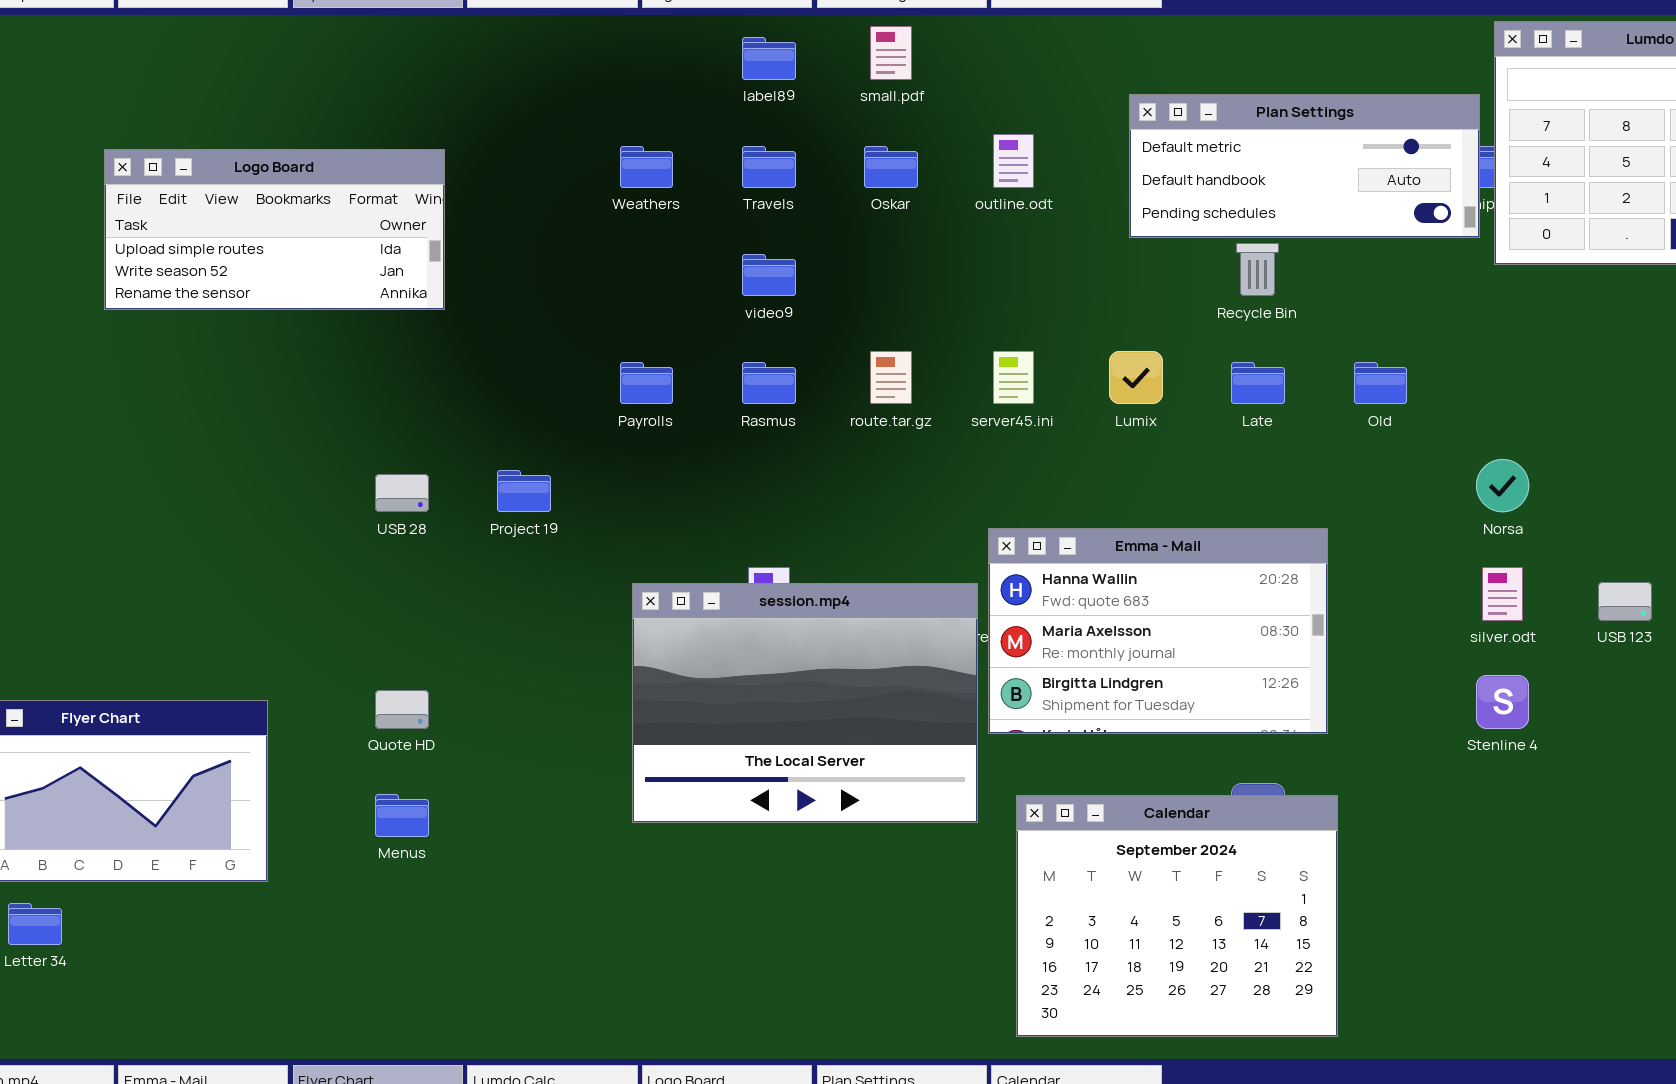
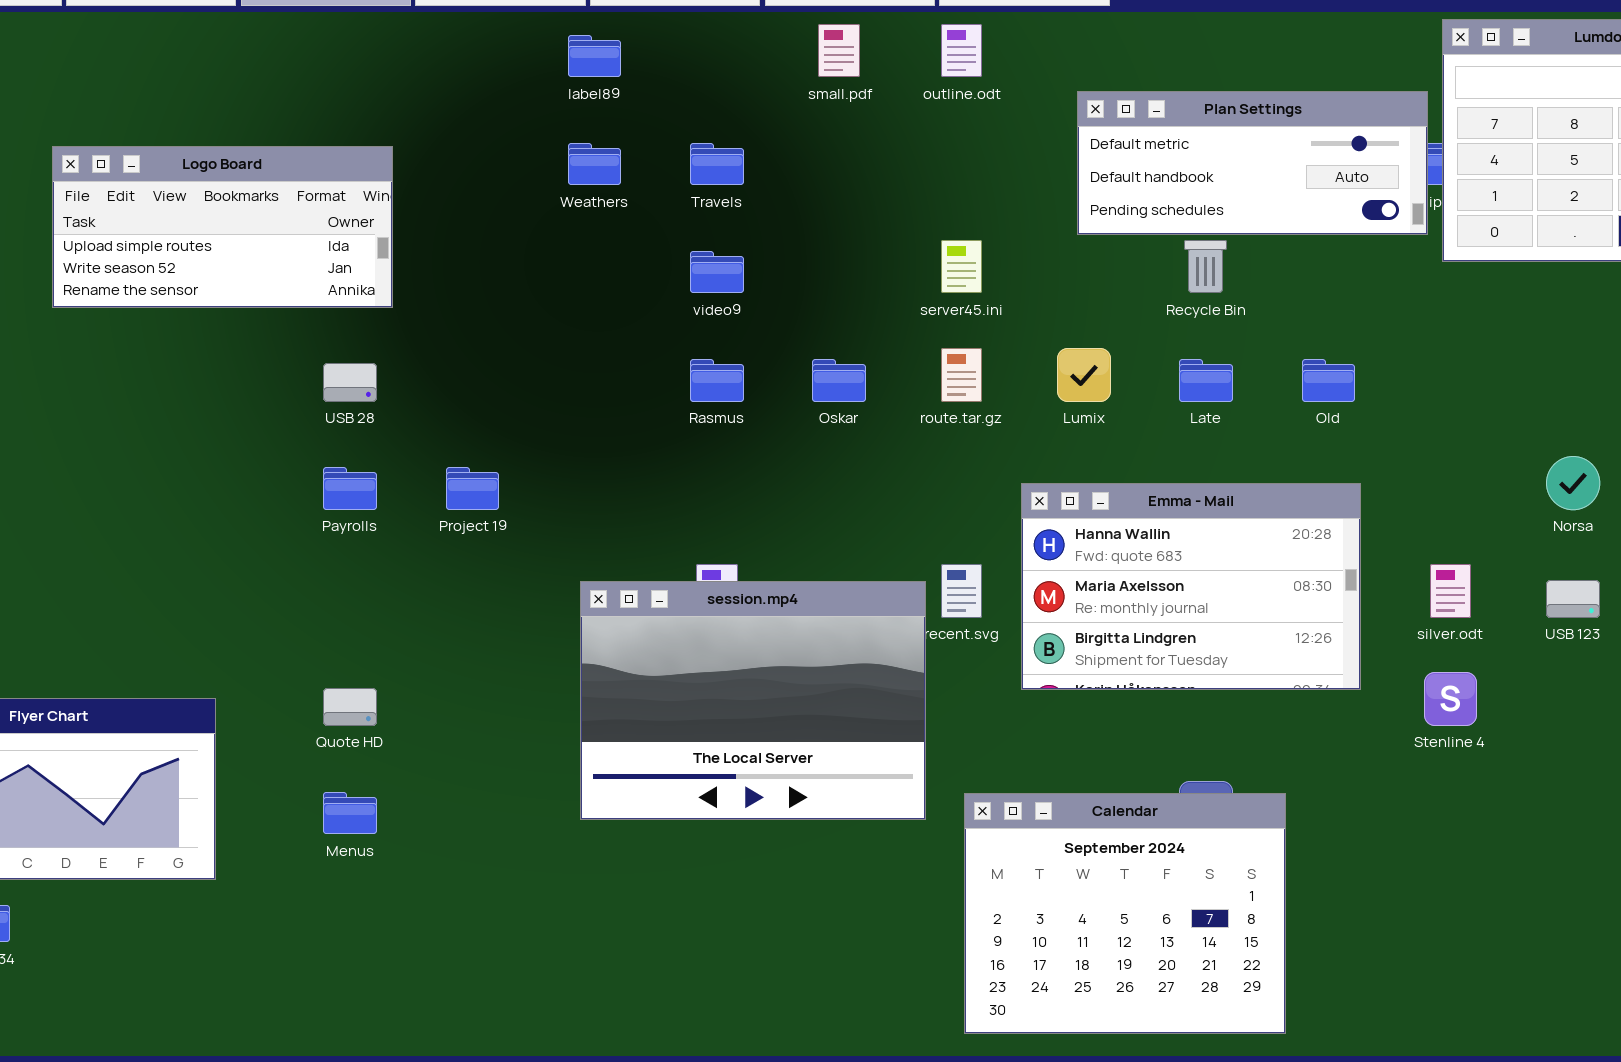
label89: [742,37,796,80] -> [568,35,621,77], moved
outline.odt: [993,134,1034,188] -> [941,24,982,77], moved
Oskar: [864,146,918,188] -> [812,359,866,402], moved
route.tar.gz: [870,351,912,404] -> [941,348,982,402], moved
server45.ini: [993,351,1034,404] -> [941,240,982,293], moved
Payrolls: [620,362,673,404] -> [323,467,377,510], moved
Norsa: [1476,459,1529,512] -> [1546,456,1600,510], moved
USB 28: [375,474,429,512] -> [323,363,377,402], moved
Emma - Mail: [988,528,1328,734] -> [1021,483,1361,690], moved

